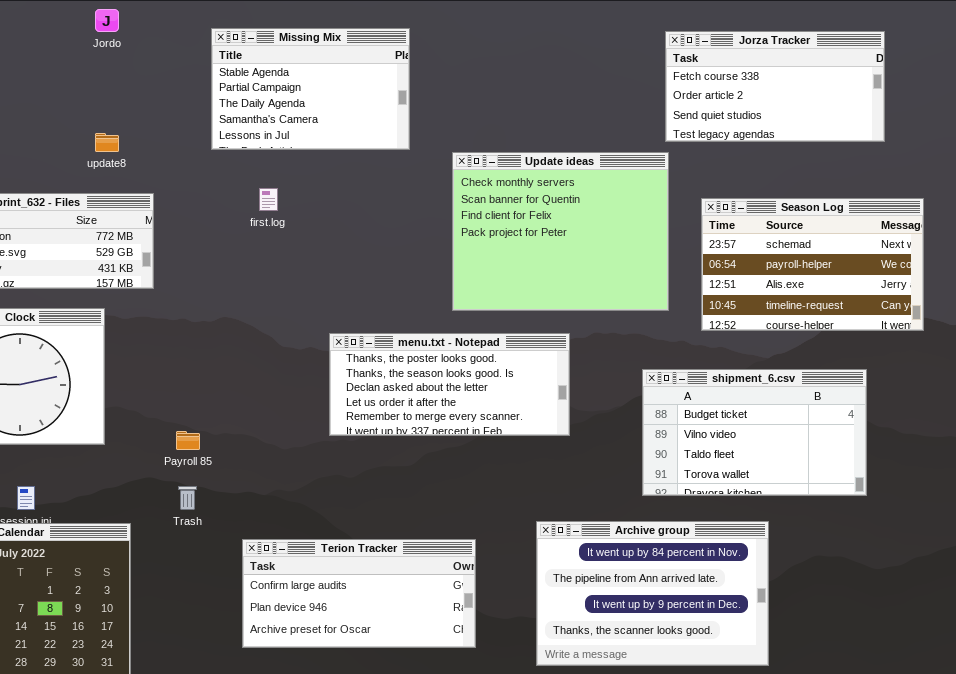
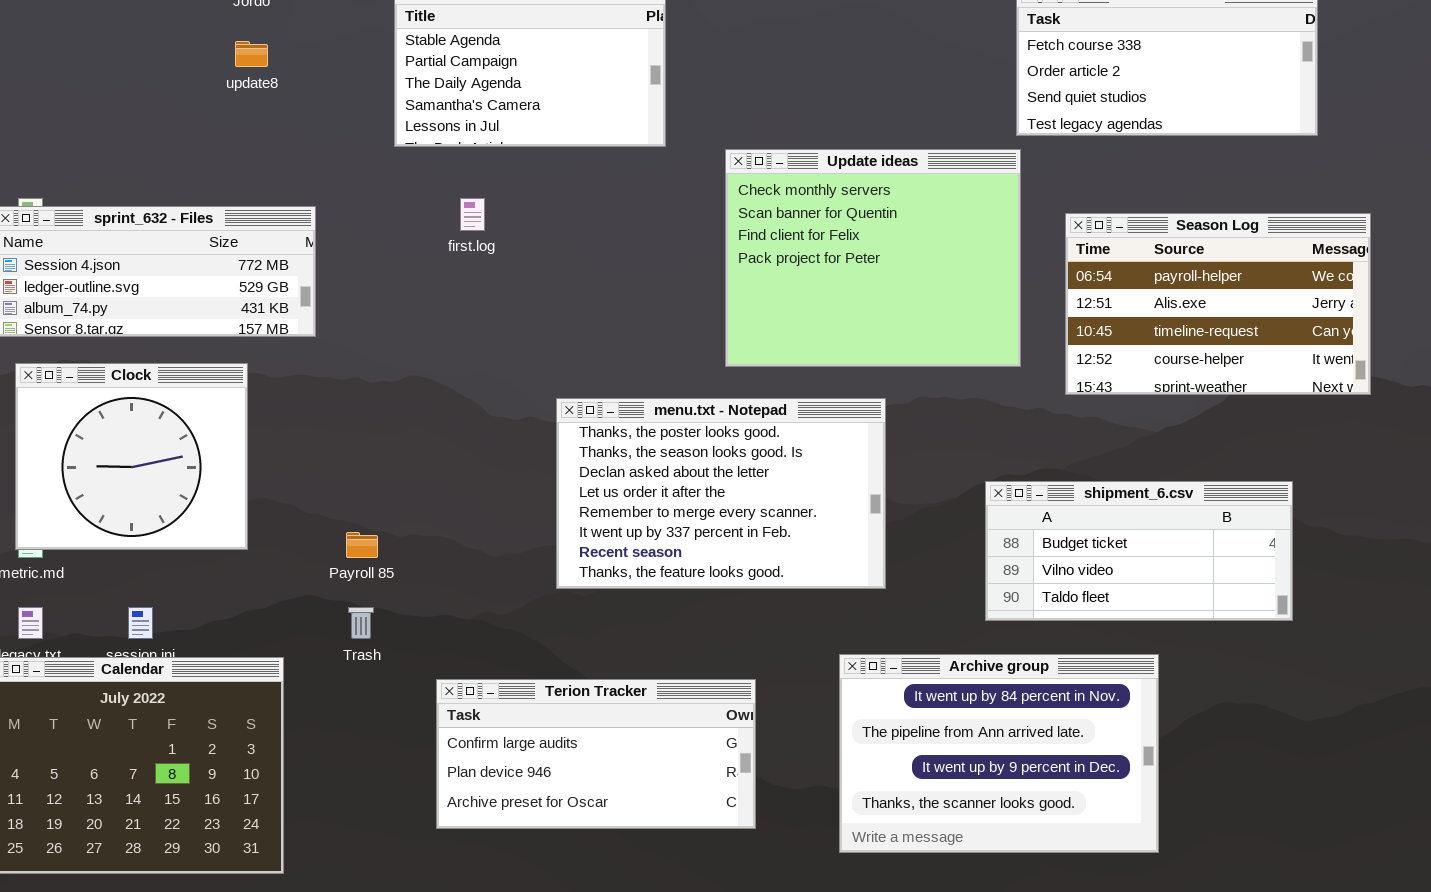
update8: [95,133,119,152] -> [235,41,268,67], moved
Season Log: [701,198,924,331] -> [1065,213,1371,395], scrolled down 1 row
menu.txt - Notepad: [329,333,570,436] -> [556,398,886,589], resized
shipment_6.csv: [642,369,867,496] -> [985,481,1293,621], resized

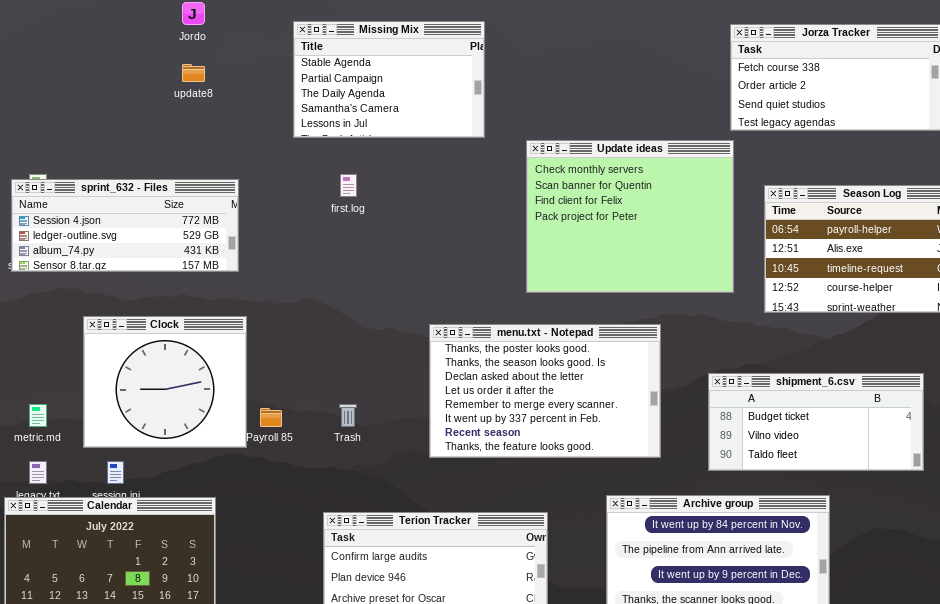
Clock: [15,363,248,550] -> [83,316,247,448], moved
menu.txt - Notepad: [556,398,886,589] -> [429,324,661,458], moved
Trash: [348,607,374,639] -> [339,404,357,427], moved

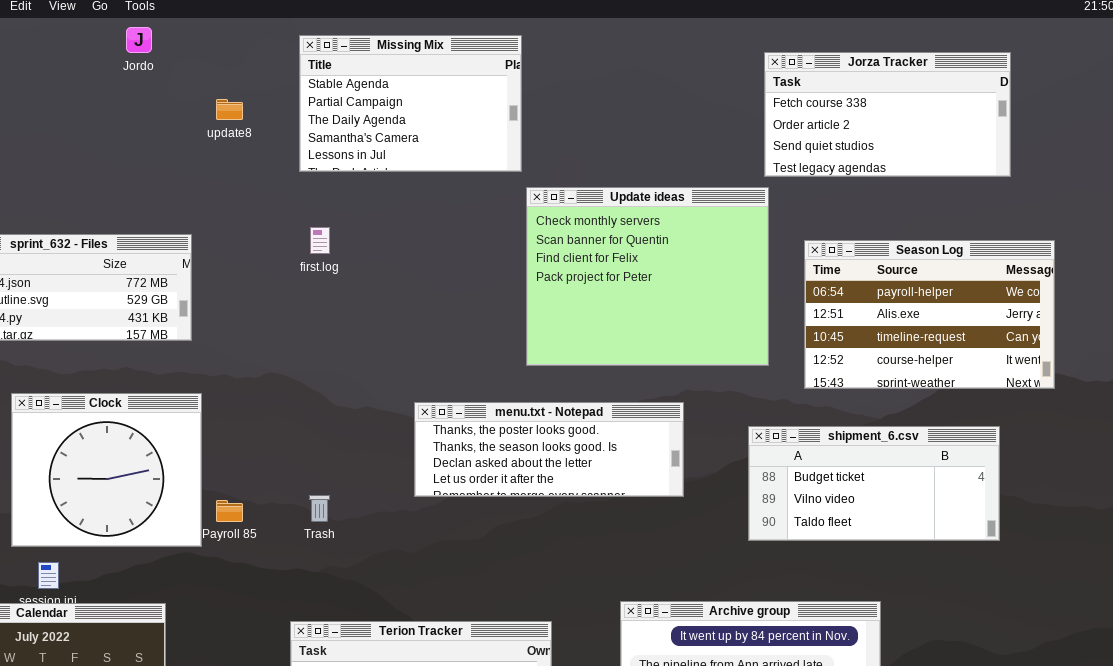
Missing Mix: [293,21,485,138] -> [299,35,522,172], moved
update8: [182,64,205,82] -> [216,99,243,120], moved
menu.txt - Notepad: [429,324,661,458] -> [414,402,684,497], resized
shipment_6.csv: [708,373,924,471] -> [748,426,1000,541], moved

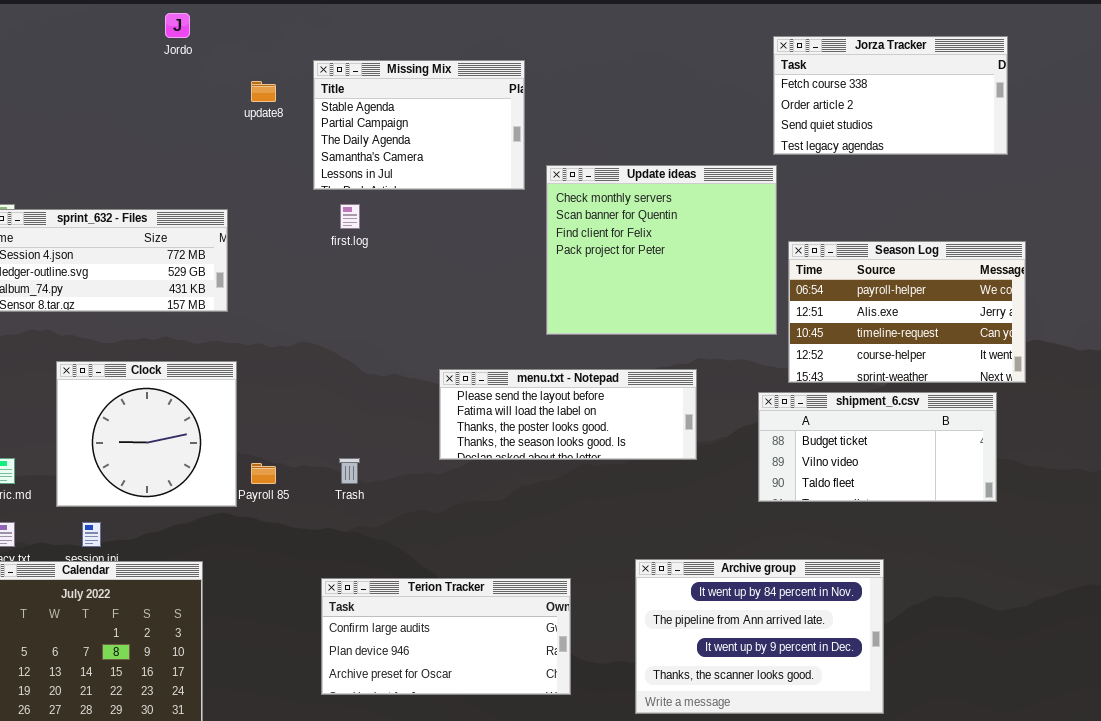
Missing Mix: [299,35,522,172] -> [313,60,525,190], moved
Season Log: [804,240,1055,389] -> [788,241,1026,383], moved
menu.txt - Notepad: [414,402,684,497] -> [439,369,697,460], scrolled up 2 rows

